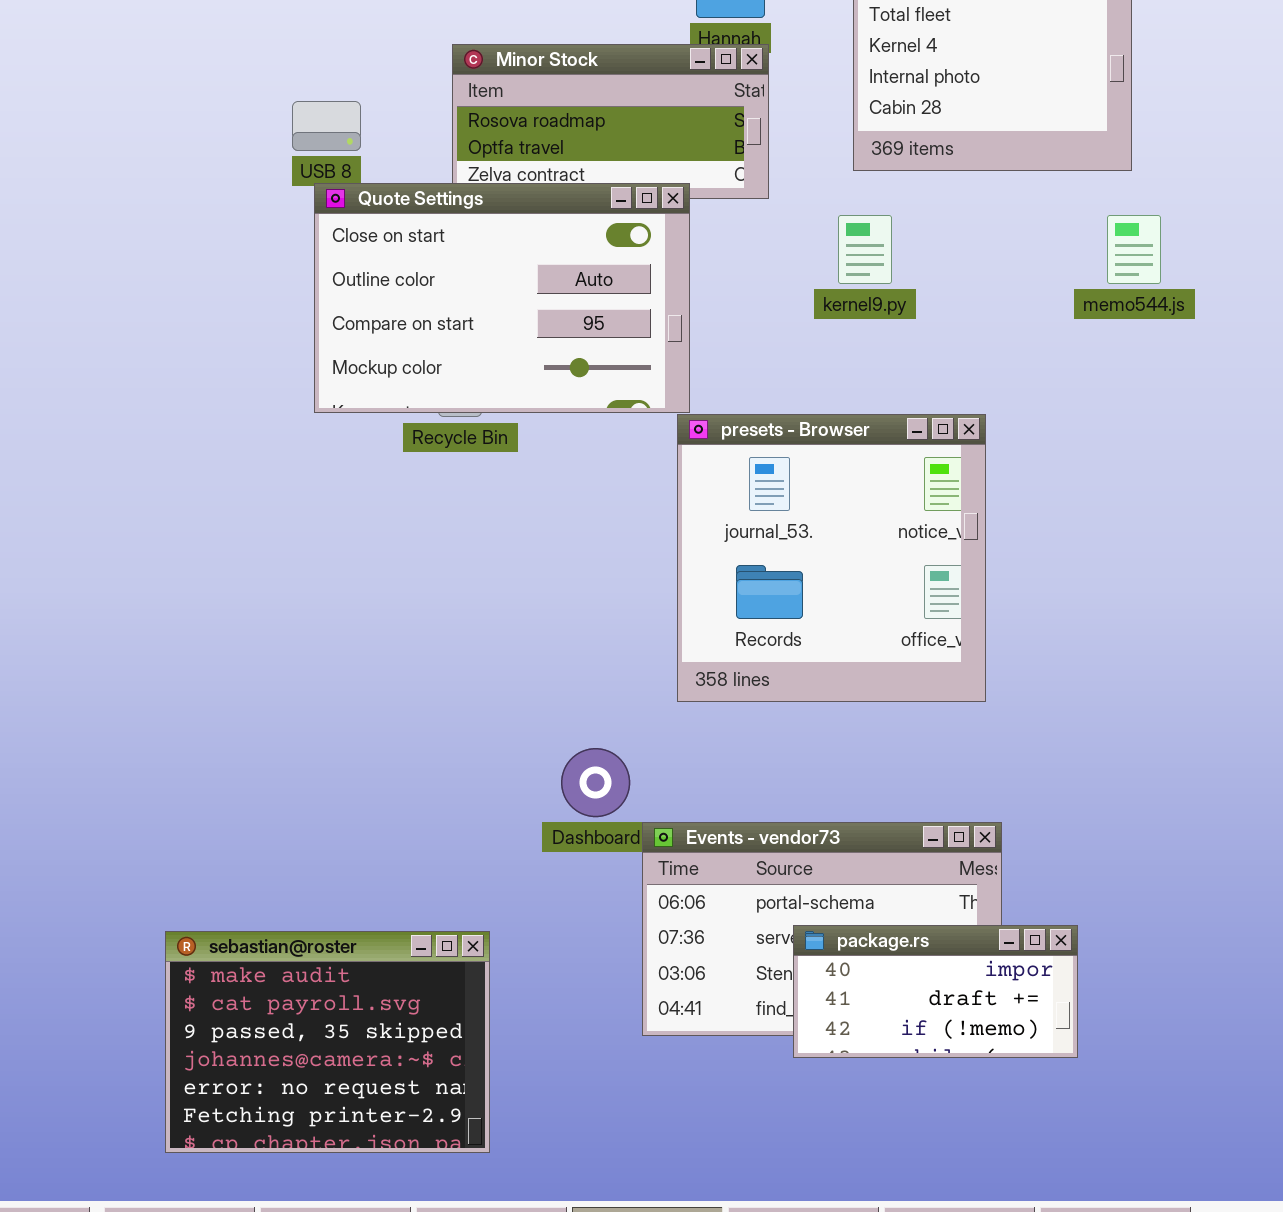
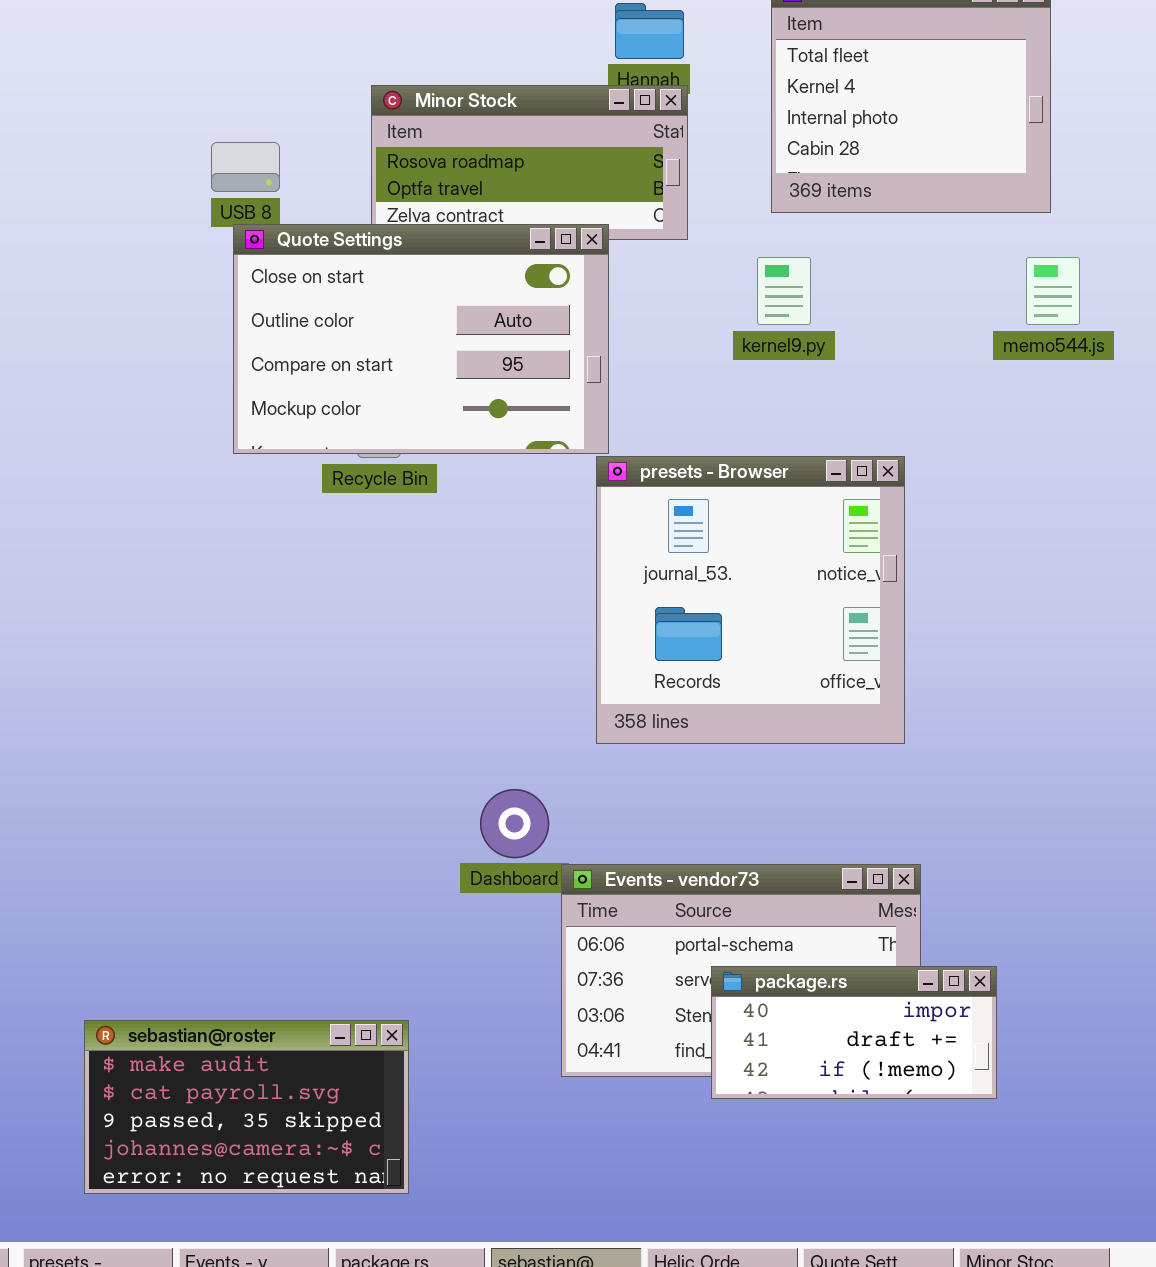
sebastian@roster: [165,931,490,1153] -> [84,1020,409,1194], resized

